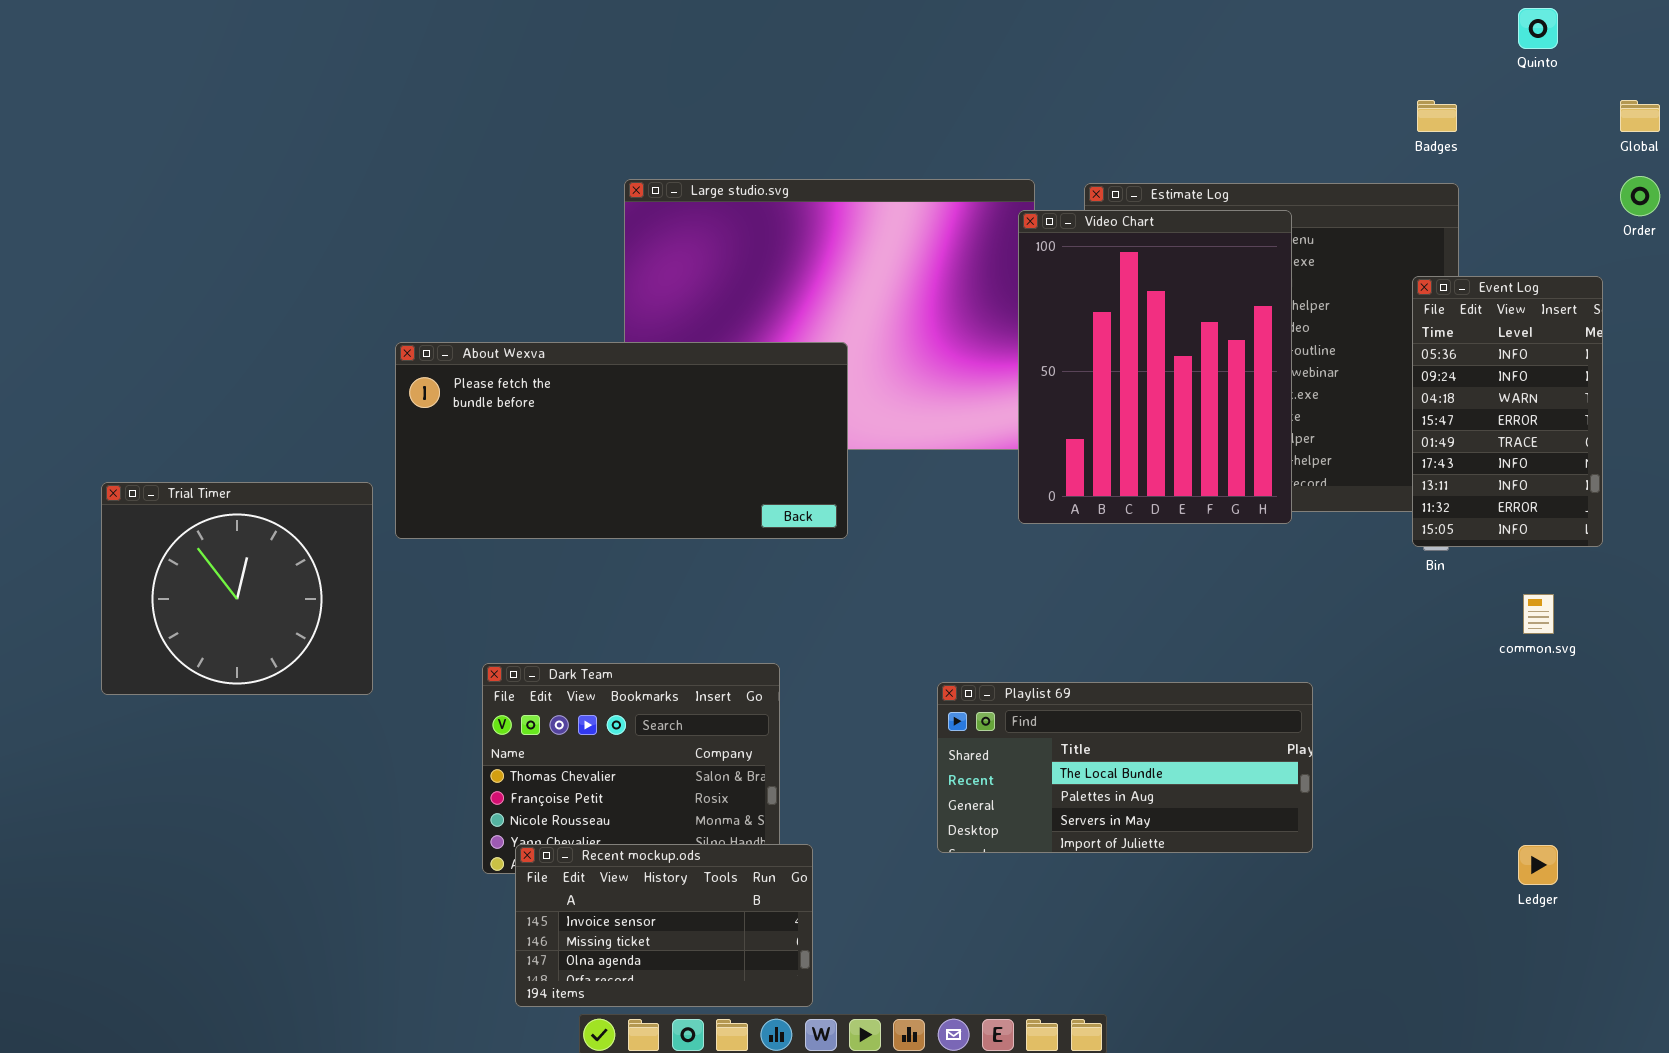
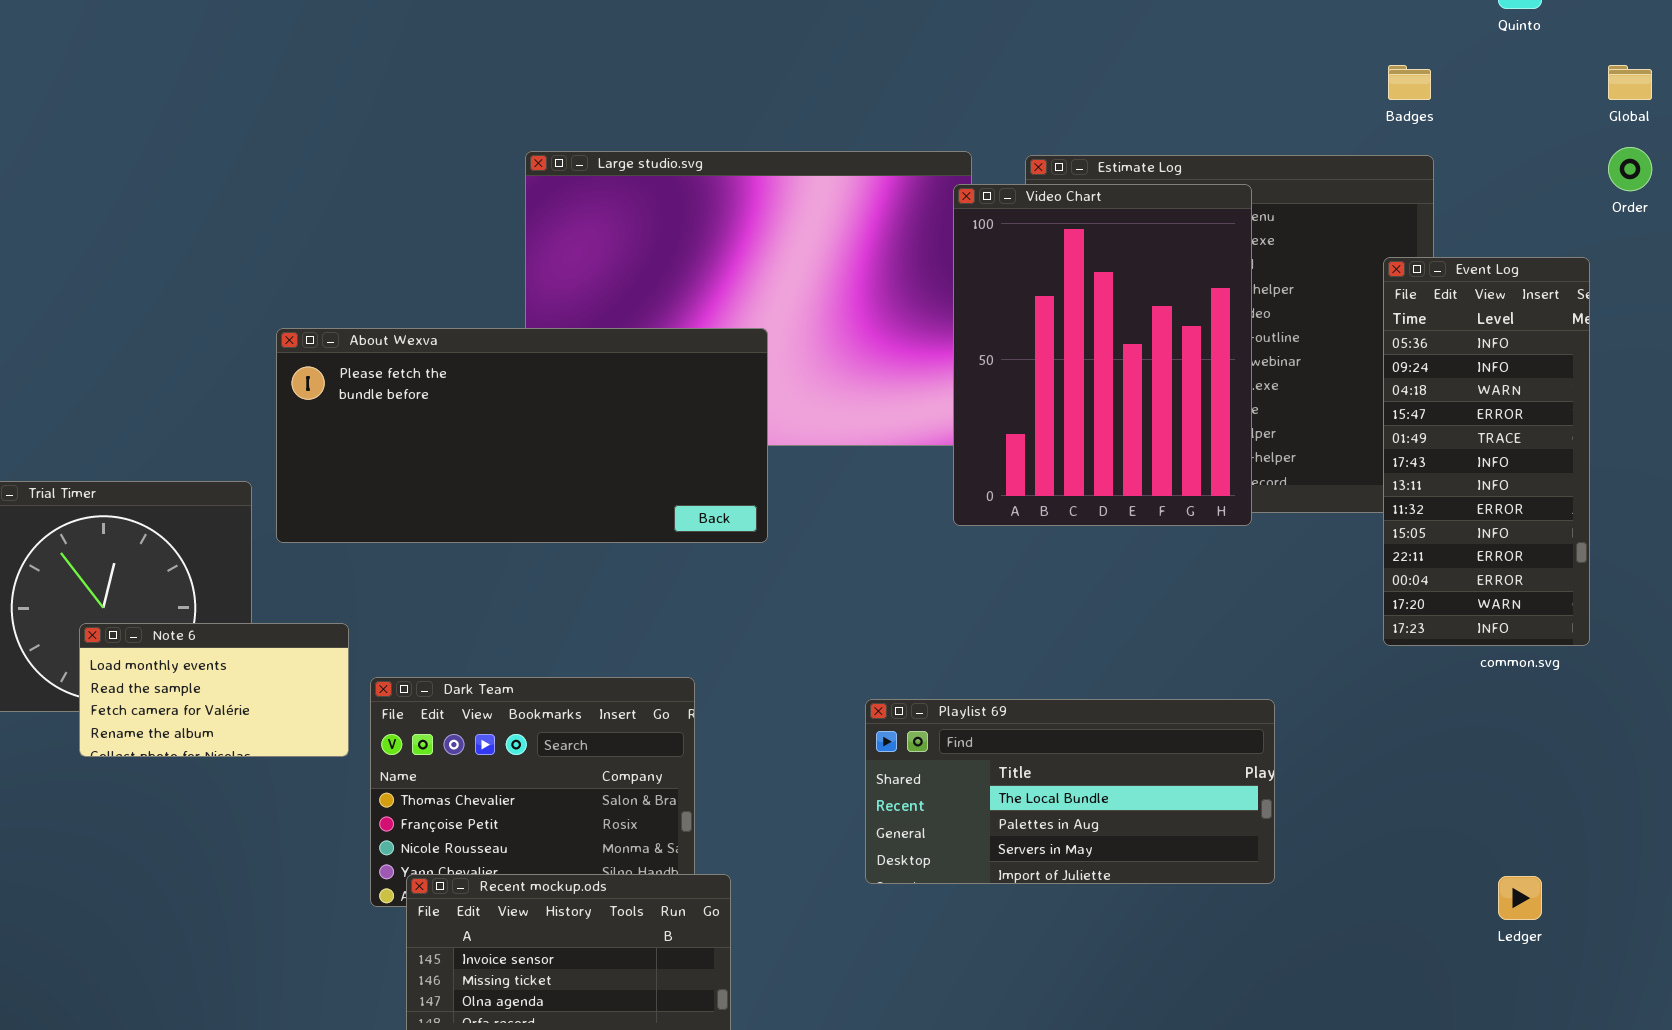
Event Log: [1412,276,1603,547] -> [1383,257,1590,646], resized
Note 6: none -> [79,623,349,757], opened

